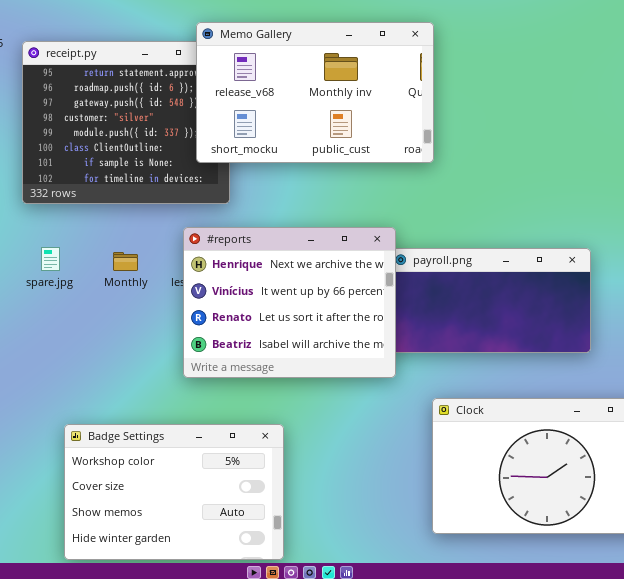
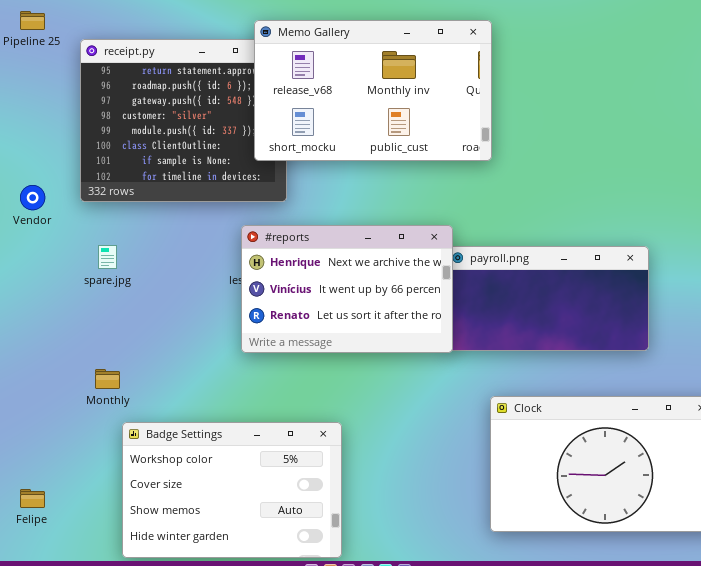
#reports: [183,227,396,378] -> [241,225,453,353], resized
Monthly: [113,252,138,271] -> [95,369,120,389], moved

